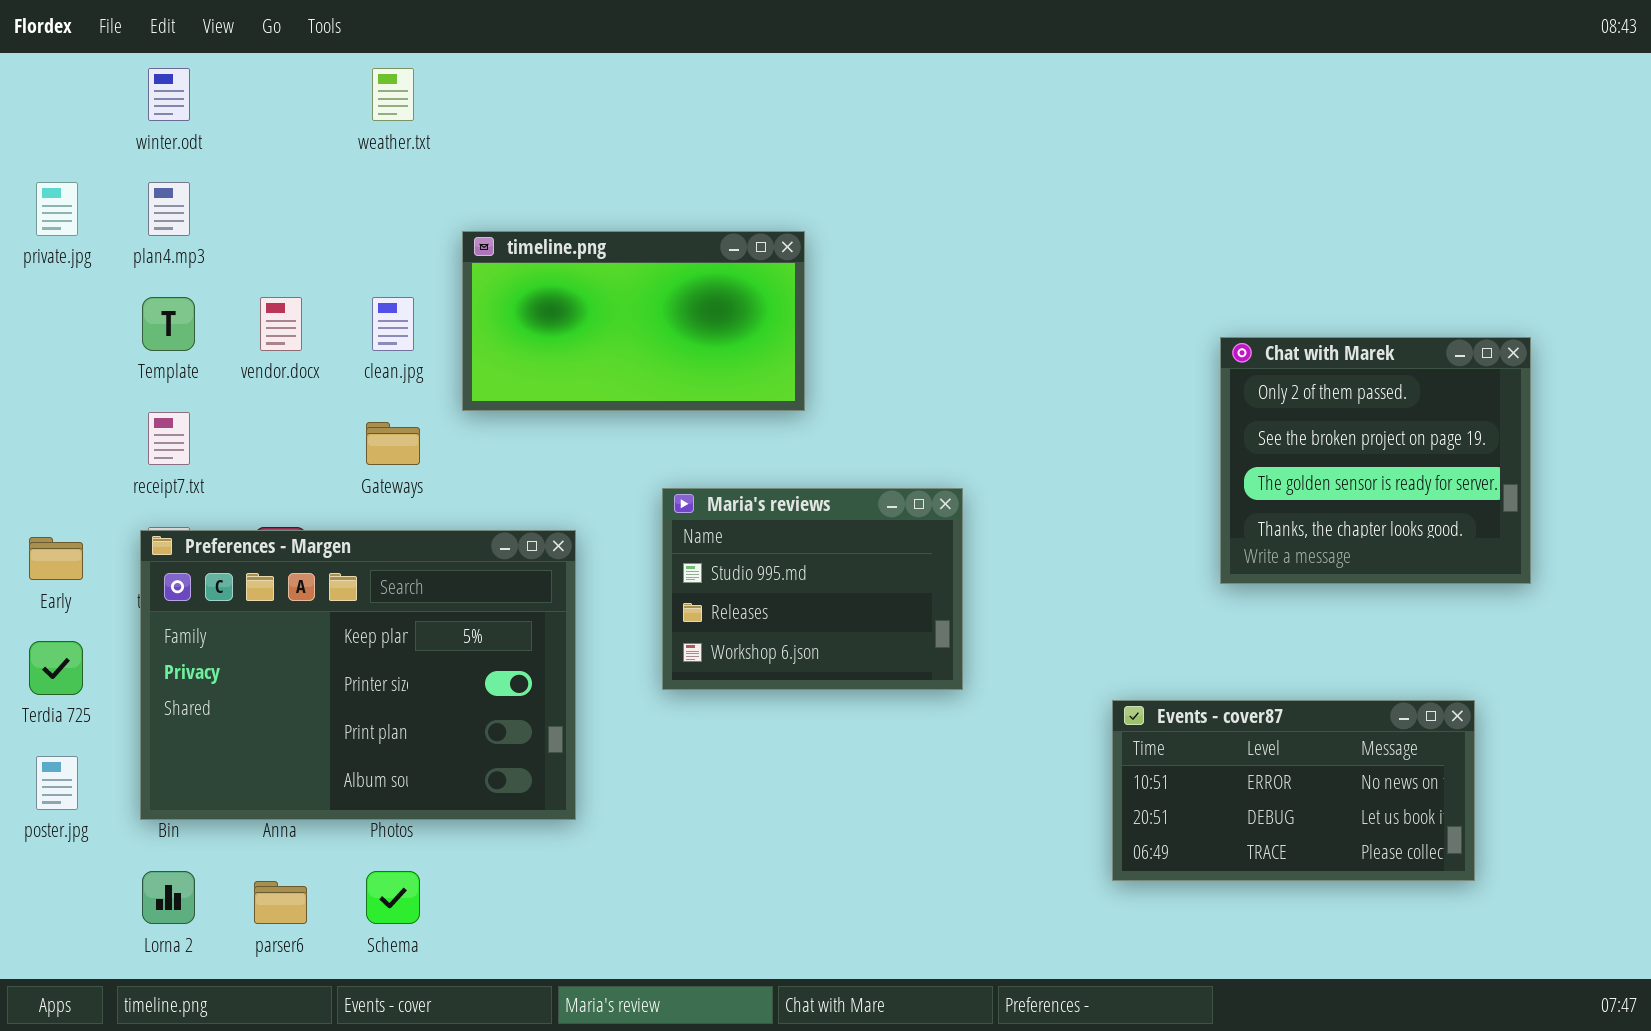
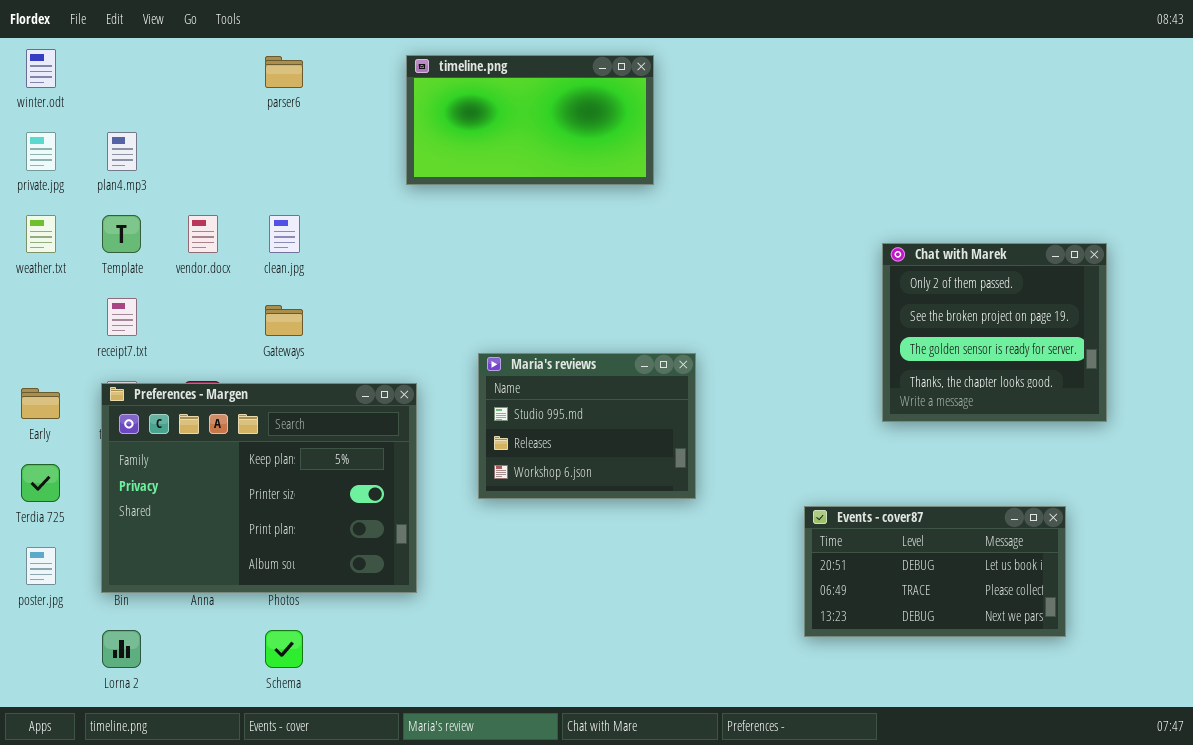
winter.odt: [148,68,190,121] -> [26,49,56,88], moved
weather.txt: [372,68,414,121] -> [26,215,56,253], moved
timeline.png: [462,231,805,411] -> [406,55,654,185], moved
Events - cover87: [1112,700,1475,881] -> [804,506,1066,637], scrolled down 1 row
parser6: [254,881,307,924] -> [265,56,303,88], moved

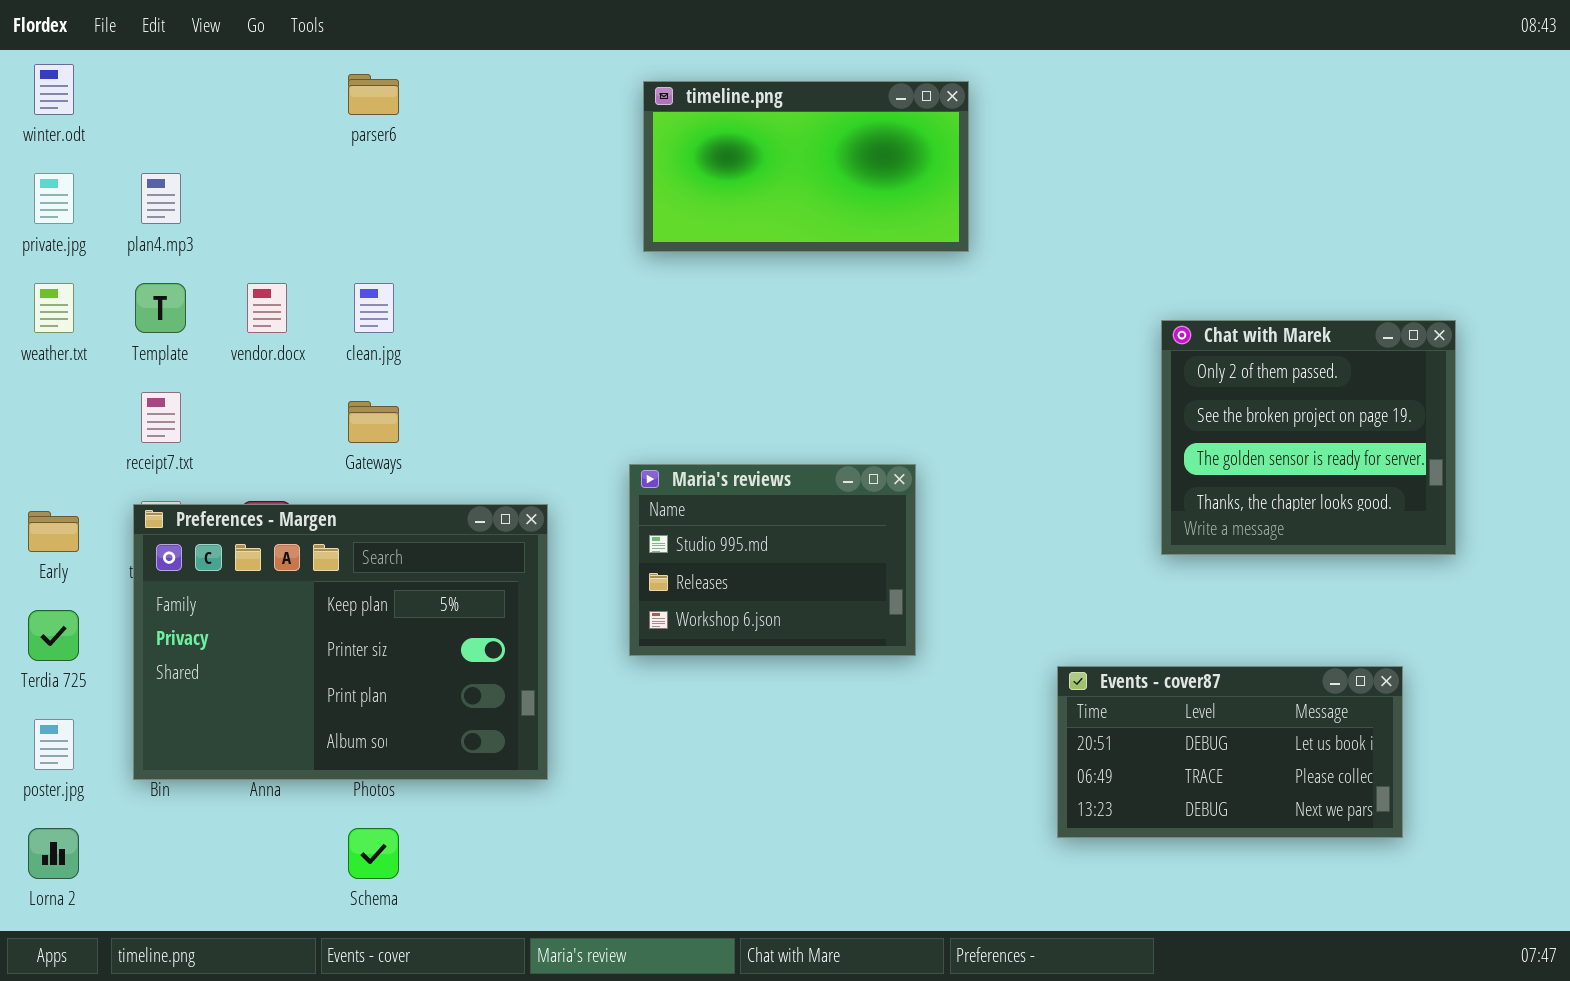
timeline.png: [406,55,654,185] -> [643,81,969,252], moved
Lorna 2: [102,630,141,668] -> [28,828,79,879], moved

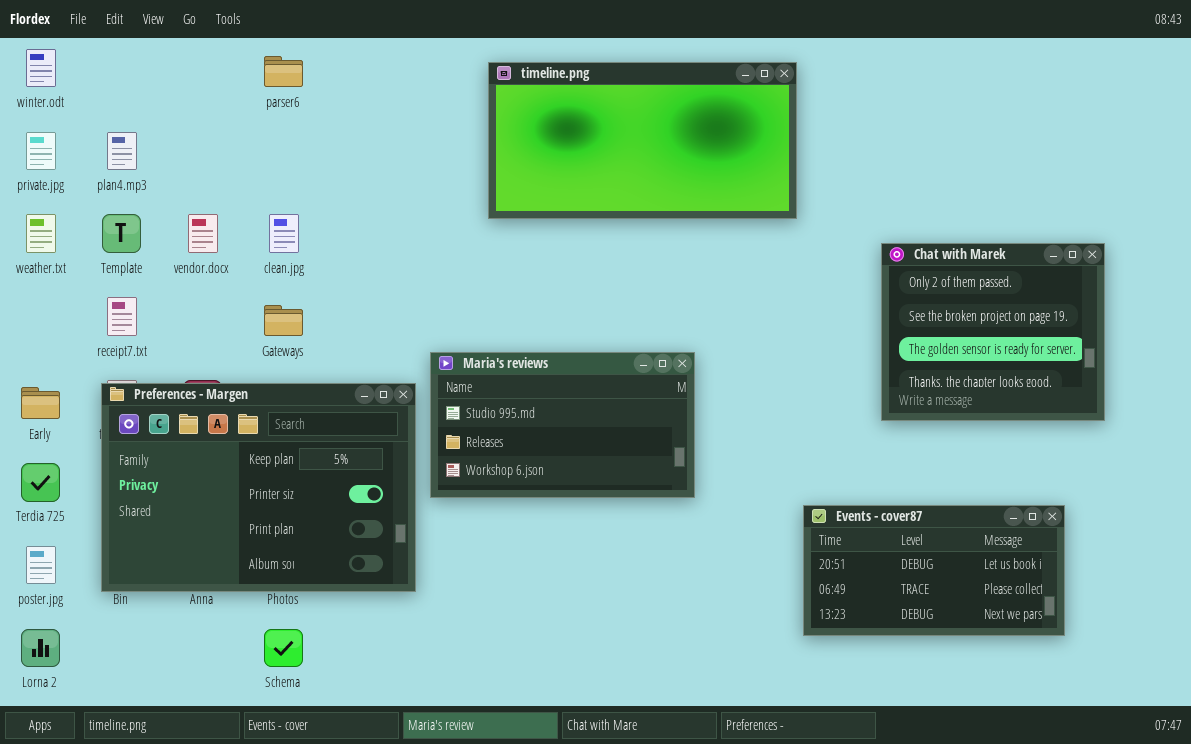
timeline.png: [643,81,969,252] -> [488,62,797,219], resized
Maria's reviews: [629,464,916,656] -> [430,352,695,498], resized

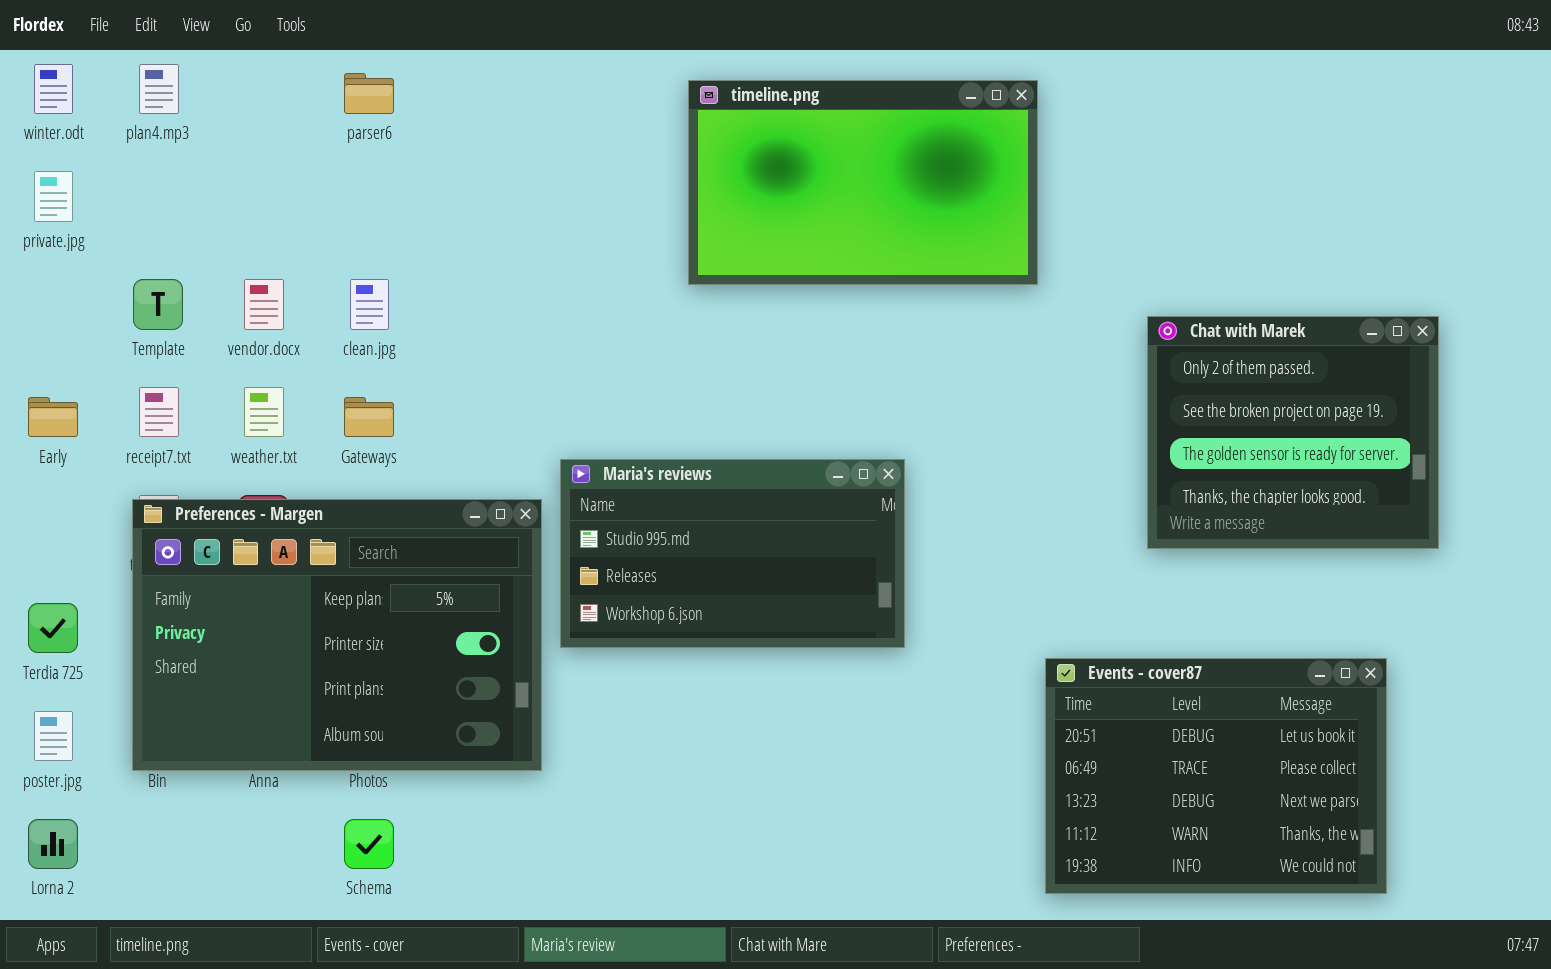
timeline.png: [488,62,797,219] -> [688,80,1038,285], resized
plan4.mp3: [107,132,137,170] -> [139,64,179,114], moved
weather.txt: [26,214,56,253] -> [244,387,284,437], moved
Early: [21,387,60,419] -> [28,397,78,437], moved
Events - cover87: [803,505,1065,636] -> [1045,658,1387,894], resized

